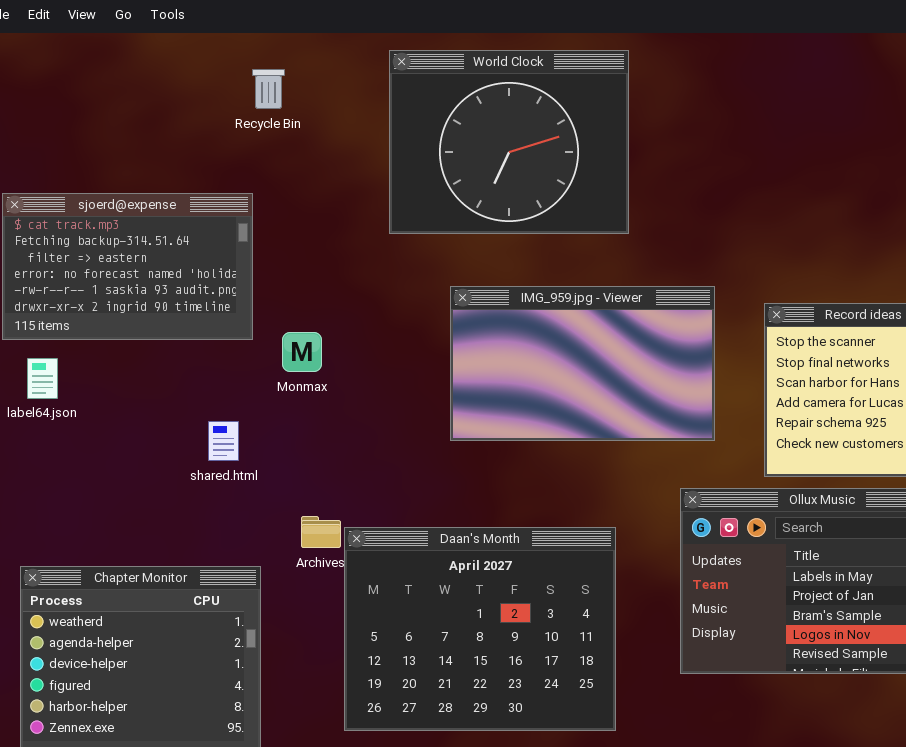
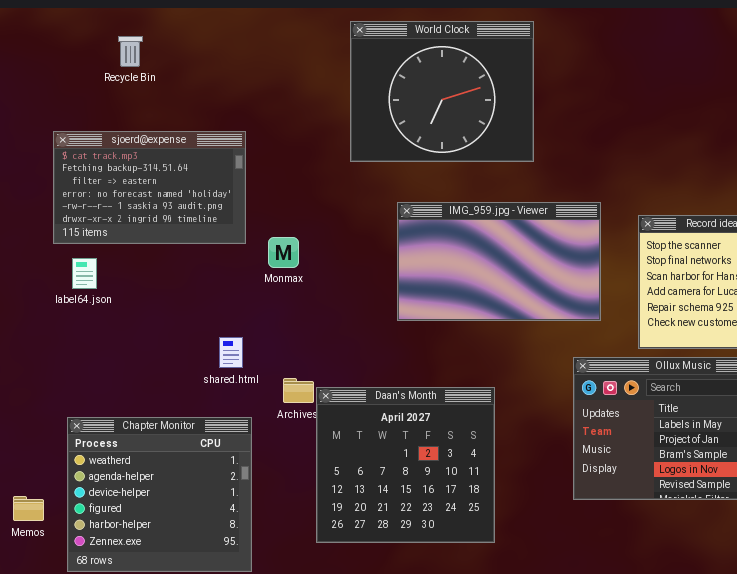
Recycle Bin: [252,69,285,109] -> [118,36,143,67], moved
shared.html: [208,421,239,461] -> [219,337,243,368], moved
Daan's Month: [344,527,616,731] -> [316,387,495,543], resized

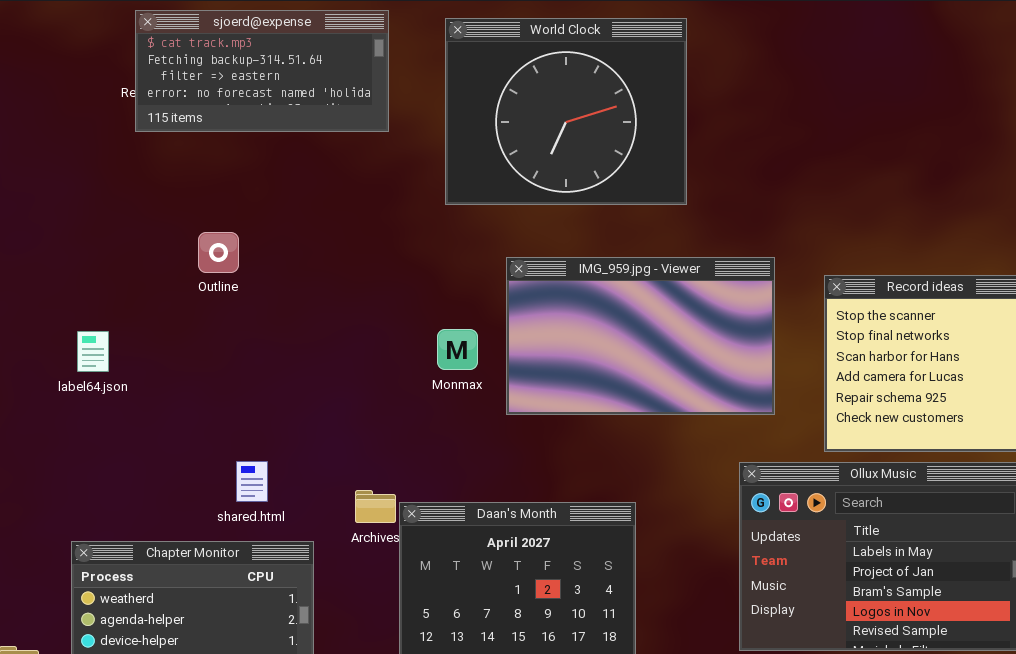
sjoerd@expense: [53,131,246,244] -> [135,10,389,132], moved, resized
Monmax: [268,237,299,268] -> [437,329,478,370], moved
shared.html: [219,337,243,368] -> [236,461,268,502], moved

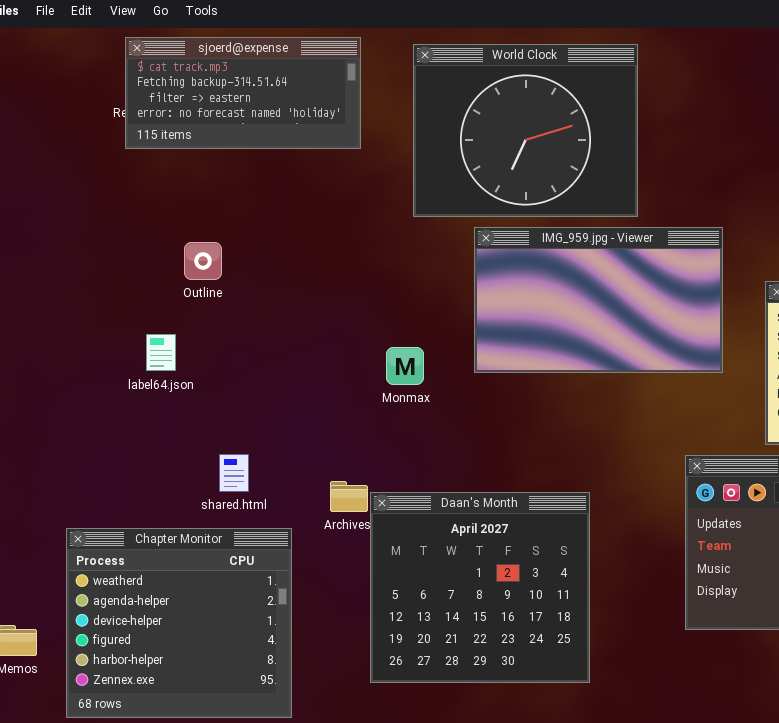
IMG_959.jpg - Viewer: [506,257,775,415] -> [474,227,723,373], moved
Monmax: [437,329,478,370] -> [386,347,424,385], moved
label64.json: [77,331,109,372] -> [146,334,176,371], moved

